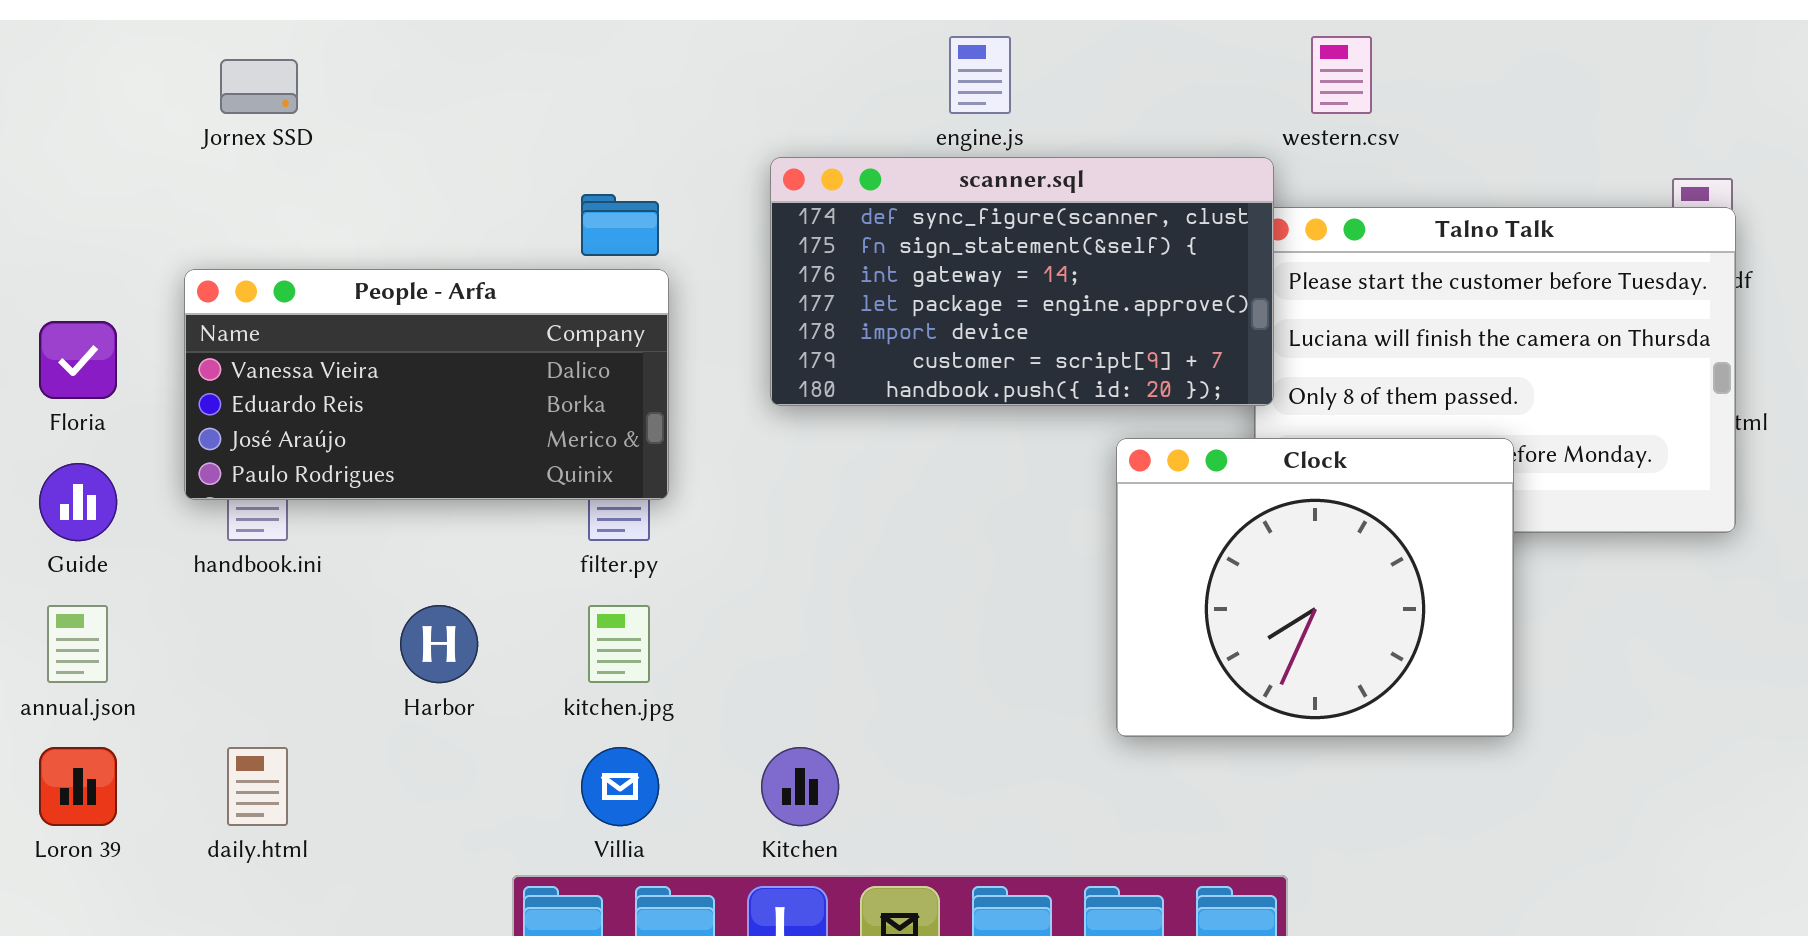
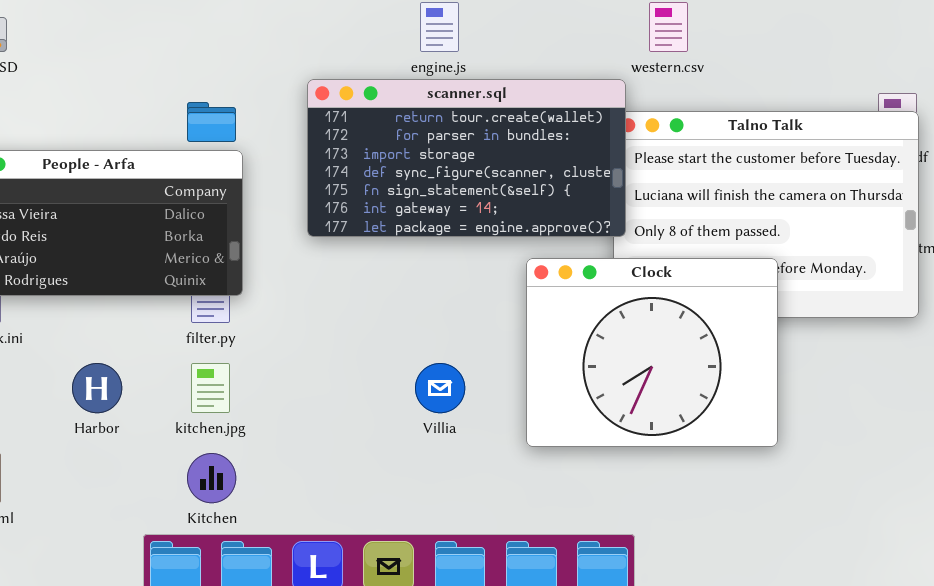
scanner.sql: [770,157,1274,406] -> [307,79,626,237], scrolled up 3 rows
Villia: [581,747,659,826] -> [415,363,465,413], moved
Kitchen: [761,747,839,826] -> [187,453,236,503], moved

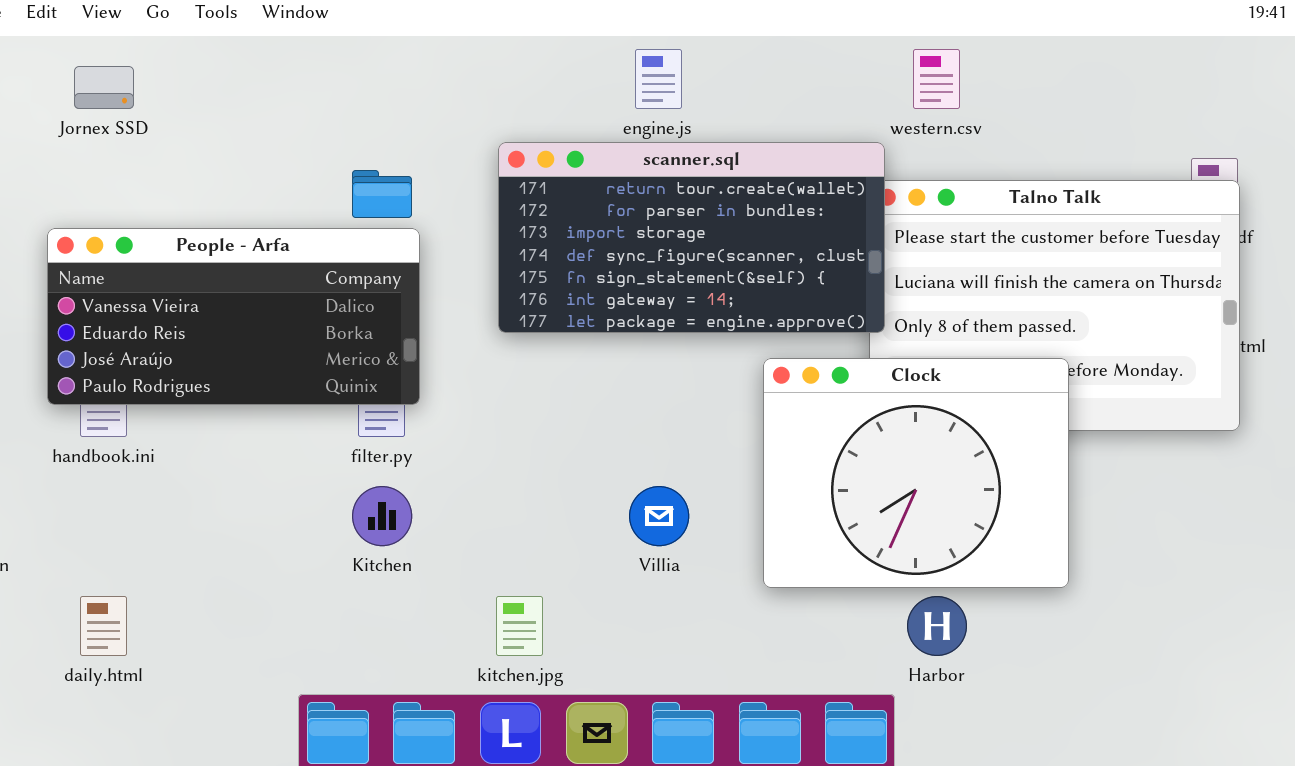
Harbor: [72,363,122,413] -> [907,596,967,656], moved
kitchen.jpg: [191,363,230,413] -> [496,596,543,656], moved
Kitchen: [187,453,236,503] -> [352,486,412,546], moved

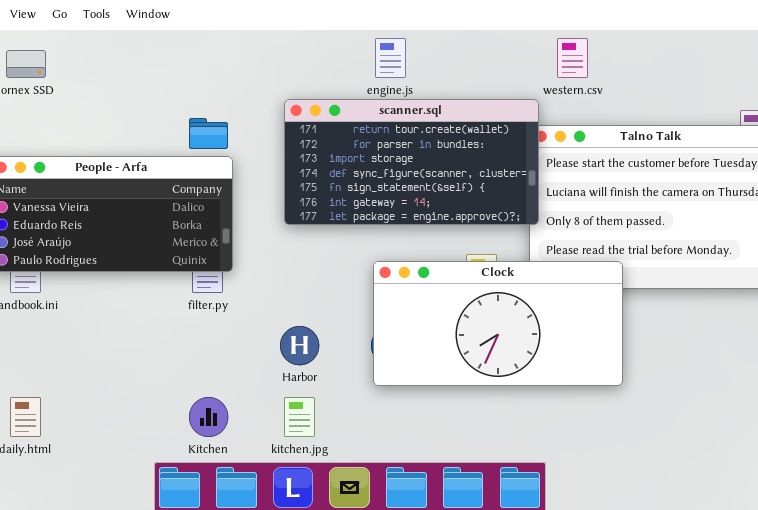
Clock: [763,358,1069,588] -> [373,261,623,386], moved, resized
Kitchen: [352,486,412,546] -> [189,397,228,437], moved
Harbor: [907,596,967,656] -> [280,326,319,365], moved

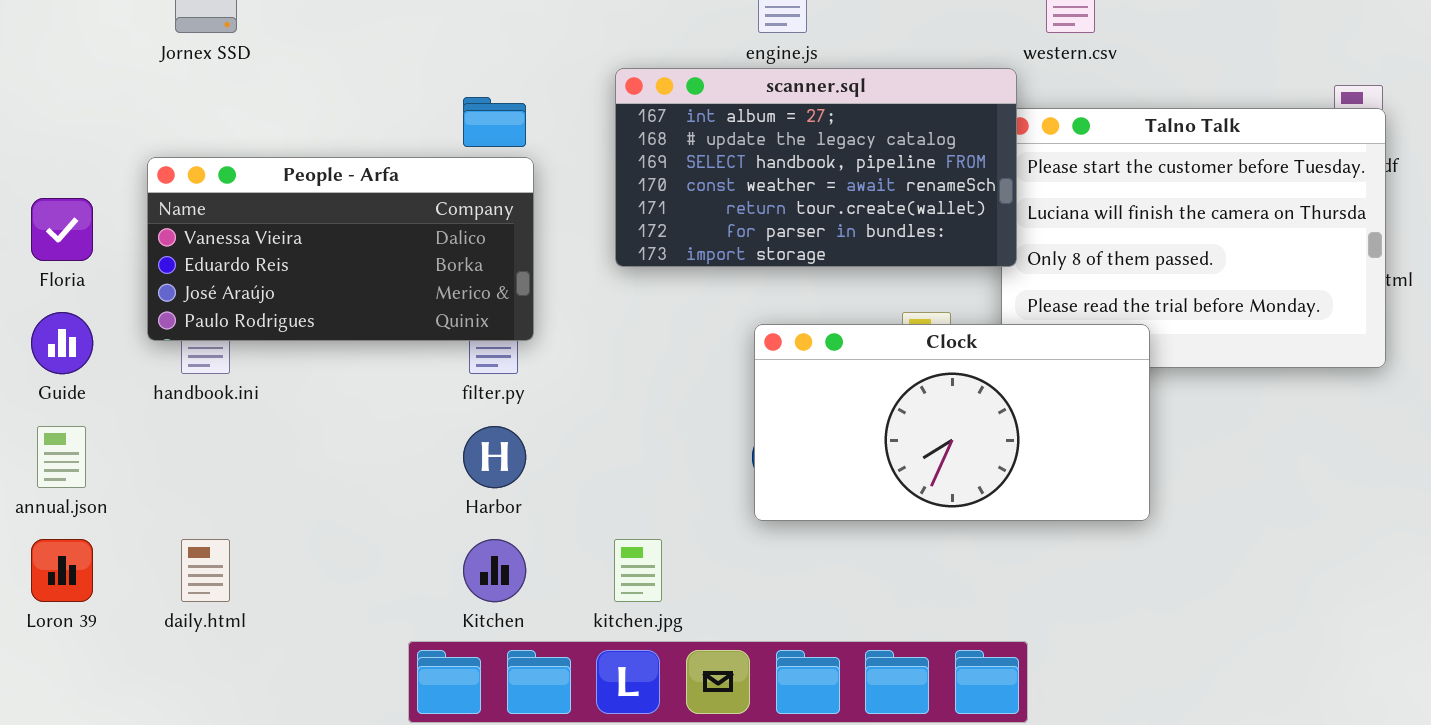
scanner.sql: [284,99,539,225] -> [615,68,1017,267], scrolled up 4 rows
Harbor: [280,326,319,365] -> [463,426,526,488], moved

